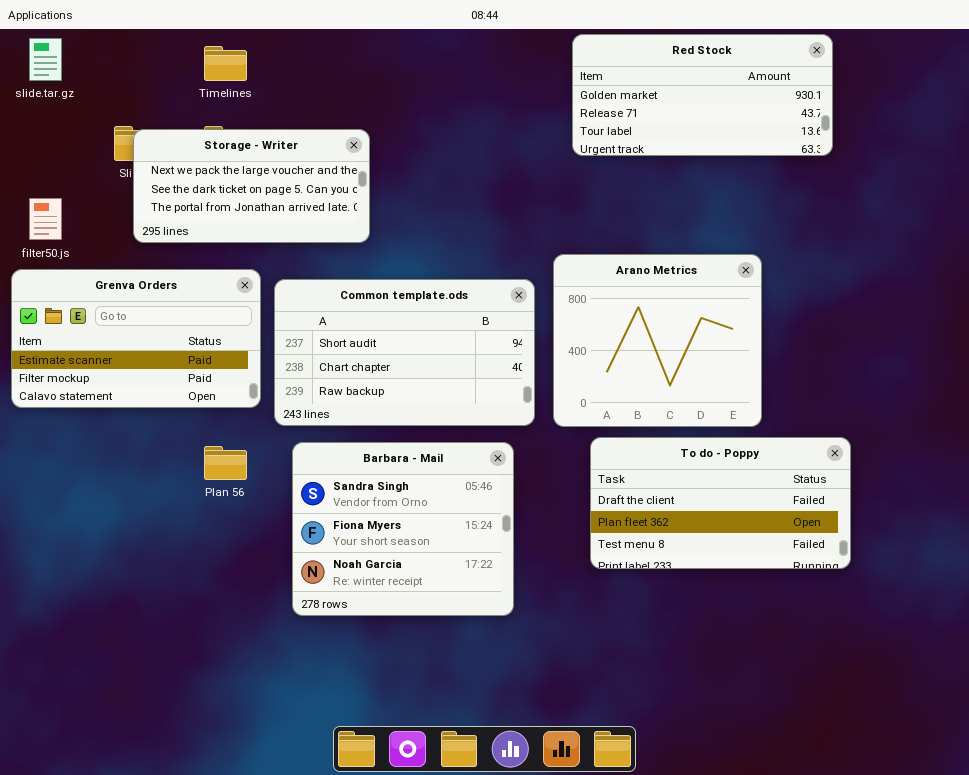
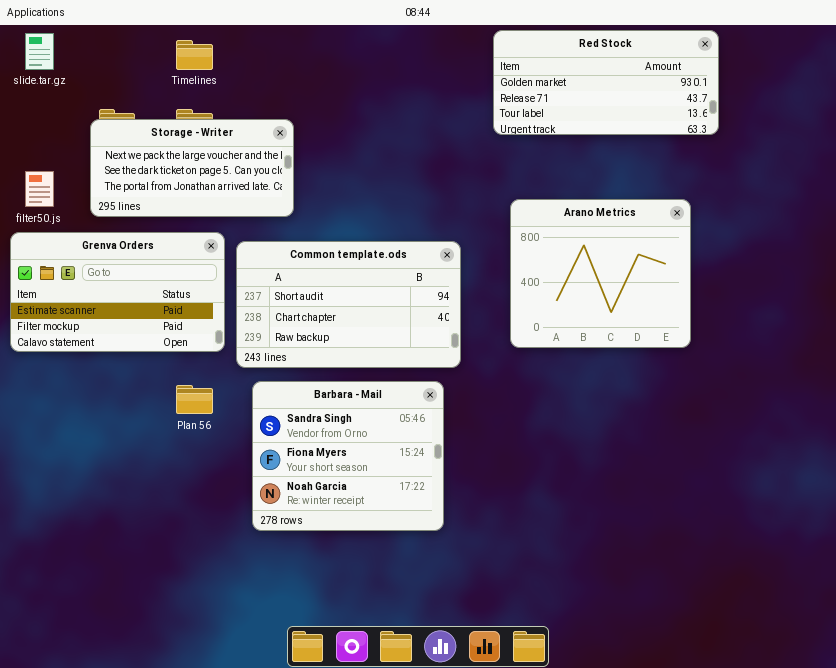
Storage - Writer: [133,129,370,243] -> [90,119,294,217], moved
Arano Metrics: [553,254,762,427] -> [510,199,691,348], moved
To do - Poppy: [590,437,851,569] -> none, closed

